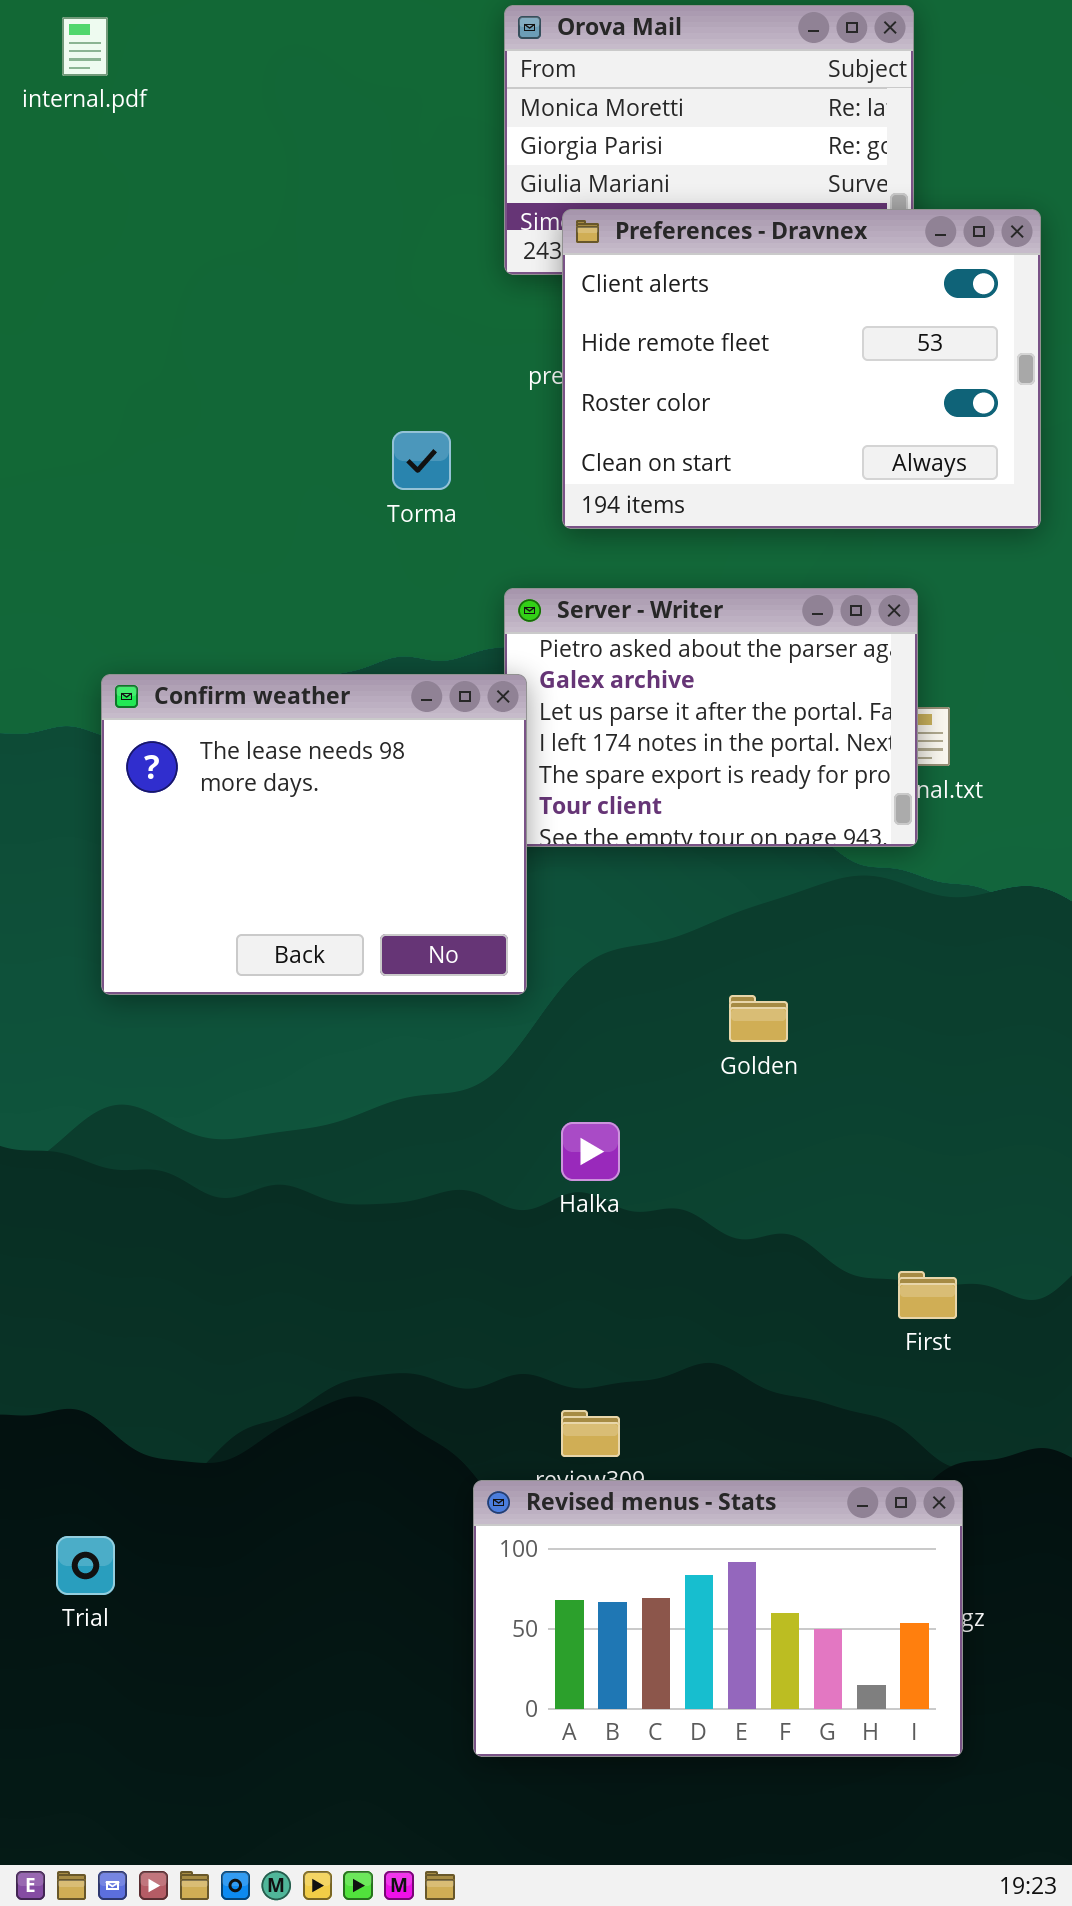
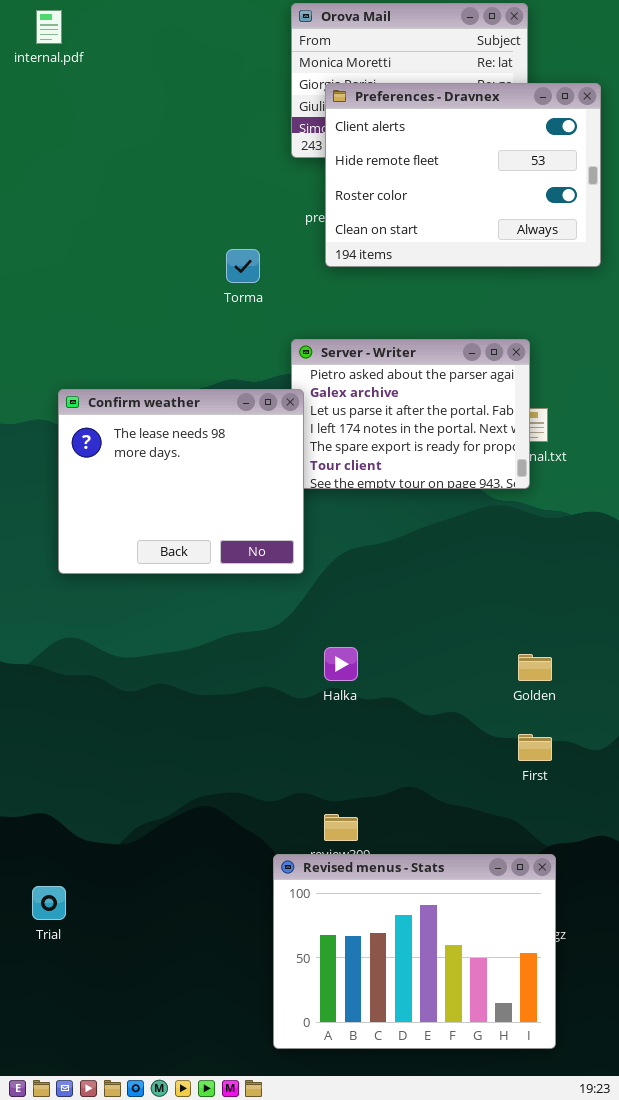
Preferences - Dravnex: [562,209,1041,529] -> [325,83,601,267], moved
Golden: [729,995,788,1042] -> [518,654,552,681], moved
Revised menus - Stats: [473,1480,963,1757] -> [273,854,556,1049], resized

